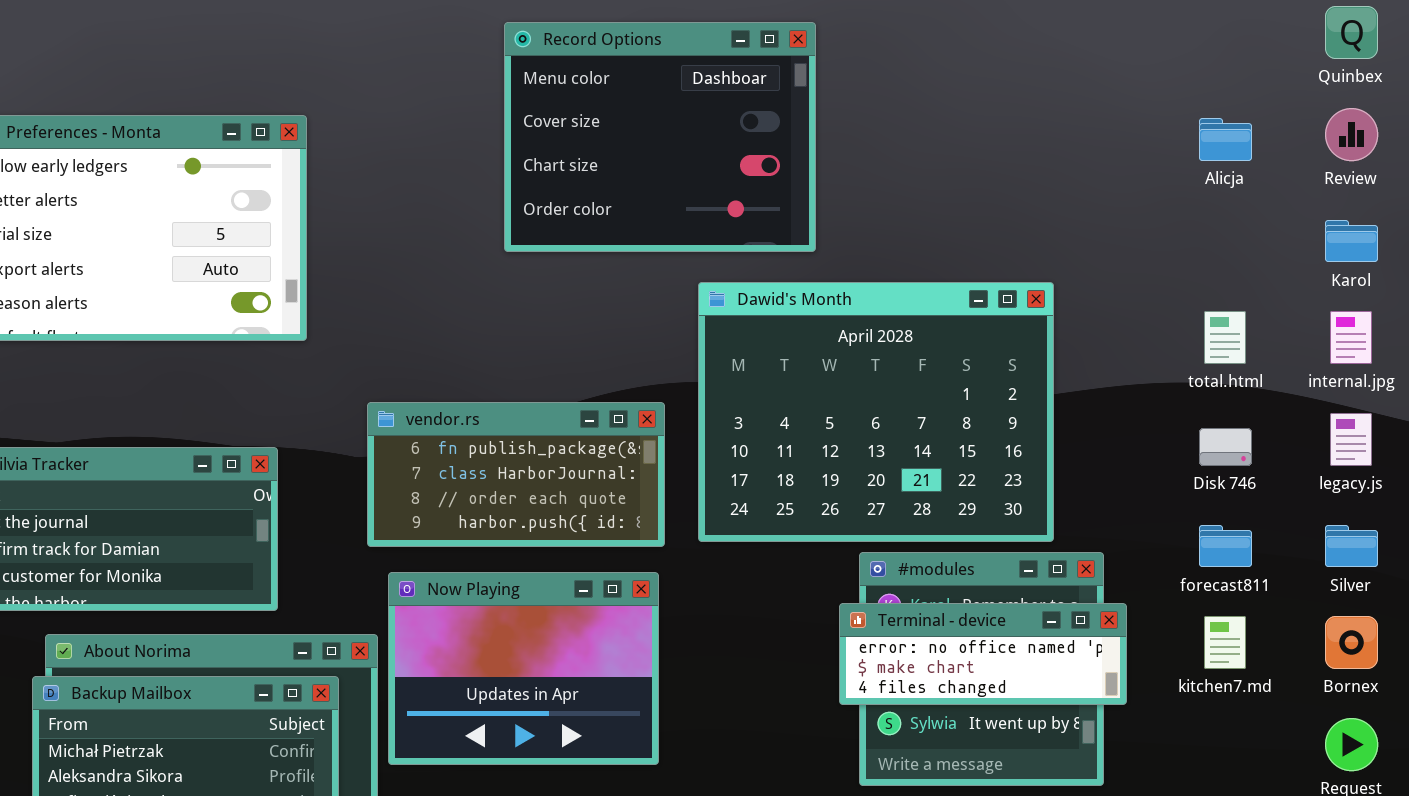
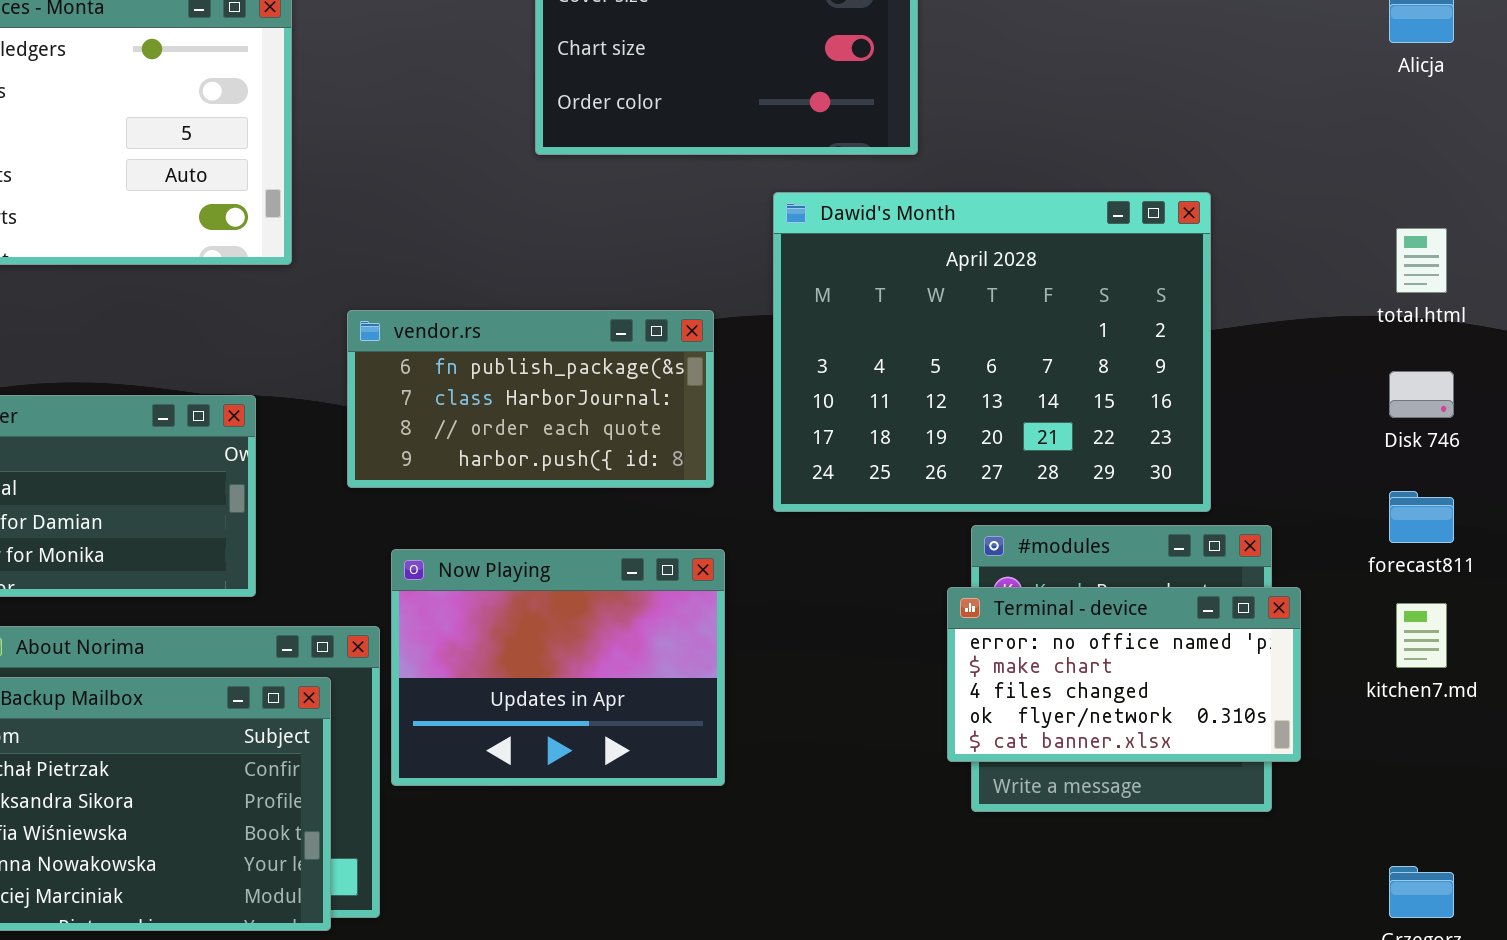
vendor.rs: [367,402,665,547] -> [347,310,714,488], moved
Terminal - device: [839,603,1127,705] -> [947,587,1301,762], resized

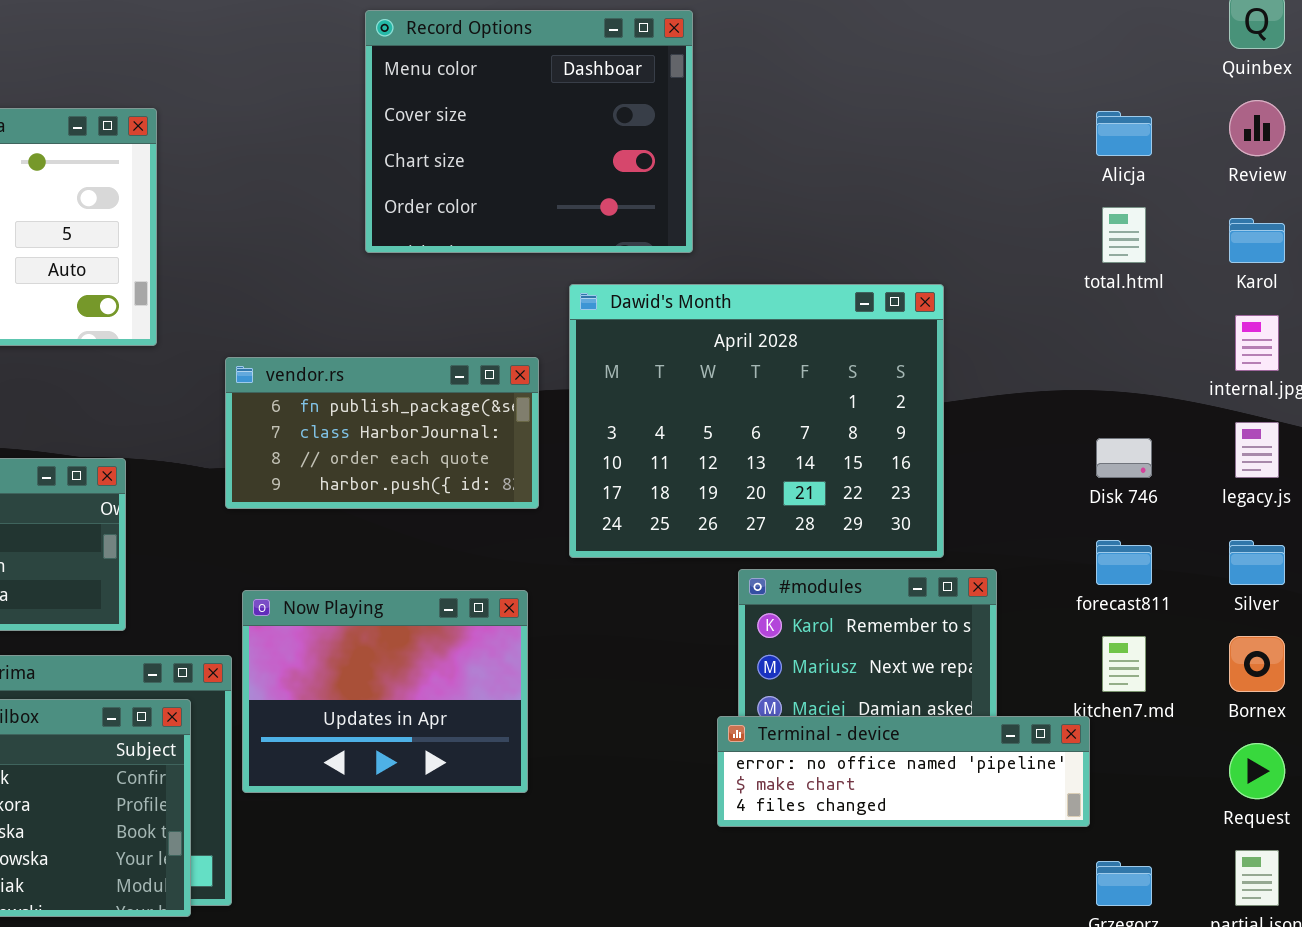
total.html: [1396,228,1447,293] -> [1102,207,1146,263], moved
vendor.rs: [347,310,714,488] -> [225,357,539,509], moved
Terminal - device: [947,587,1301,762] -> [717,716,1090,827], moved, resized

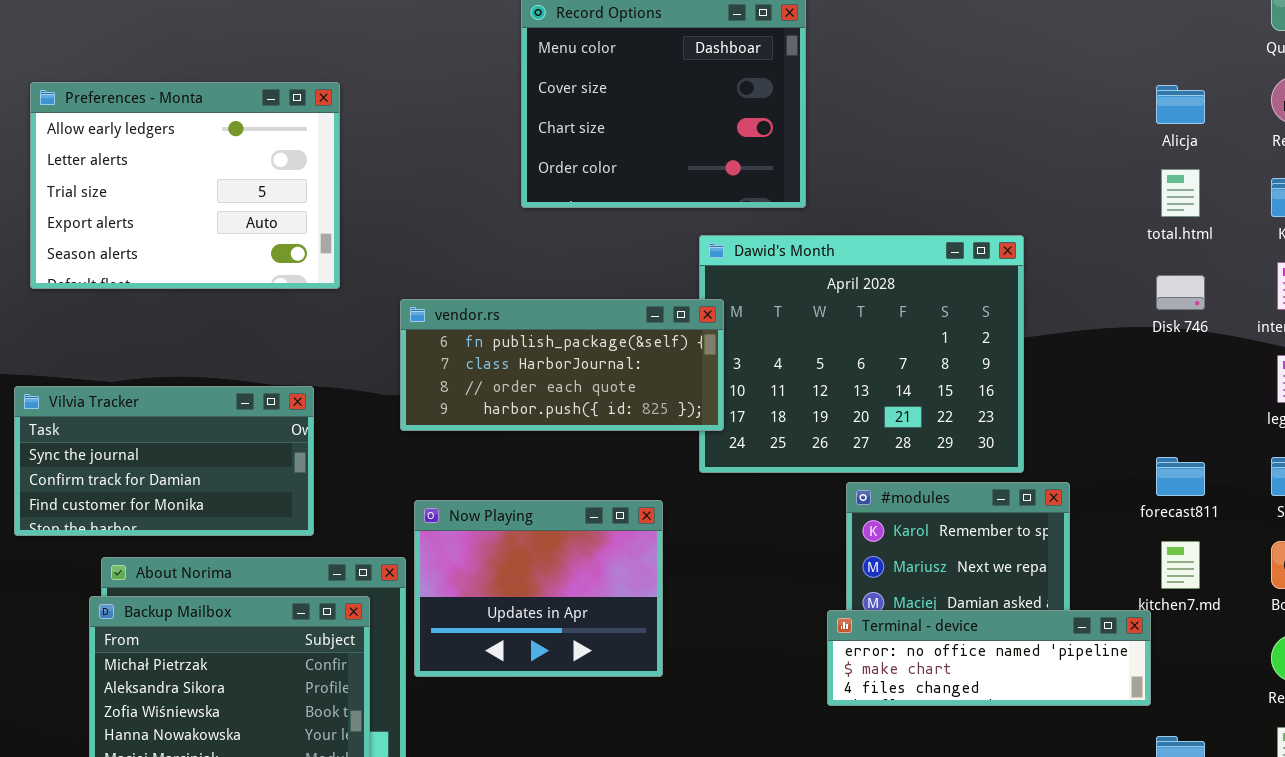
vendor.rs: [225,357,539,509] -> [400,299,724,431], resized
Disk 746: [1096,438,1152,478] -> [1156,275,1205,310], moved

